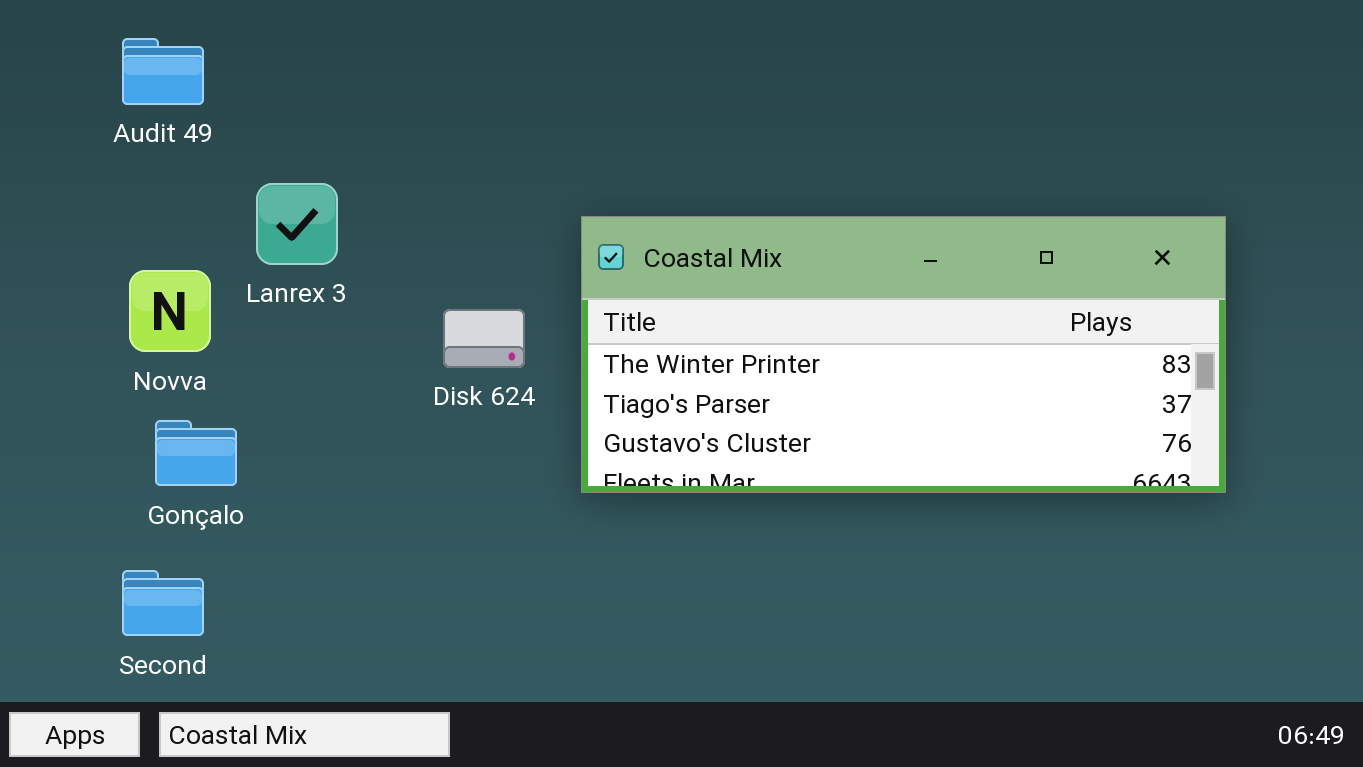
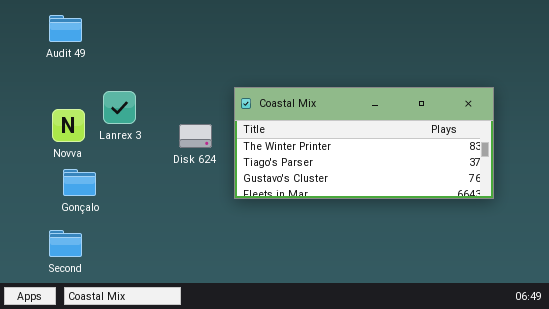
Lanrex 3: [256,183,338,265] -> [103,91,136,124], moved

